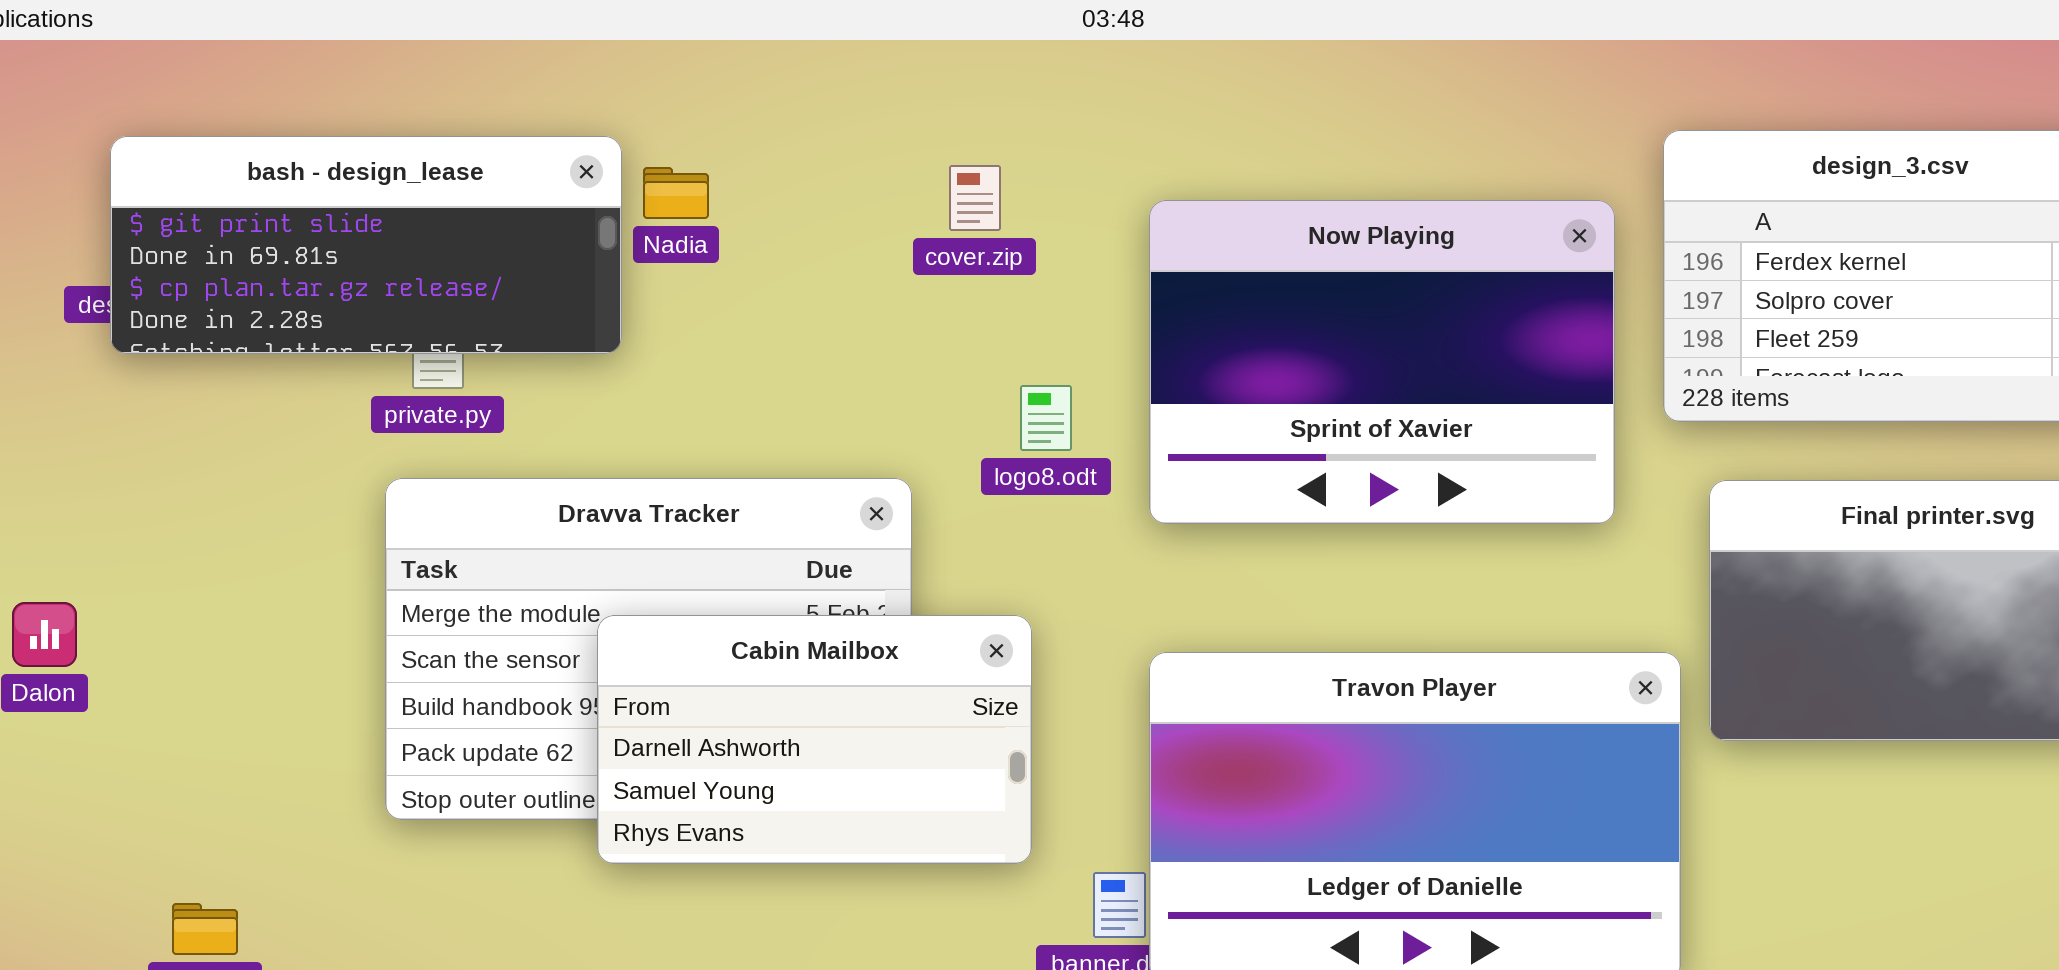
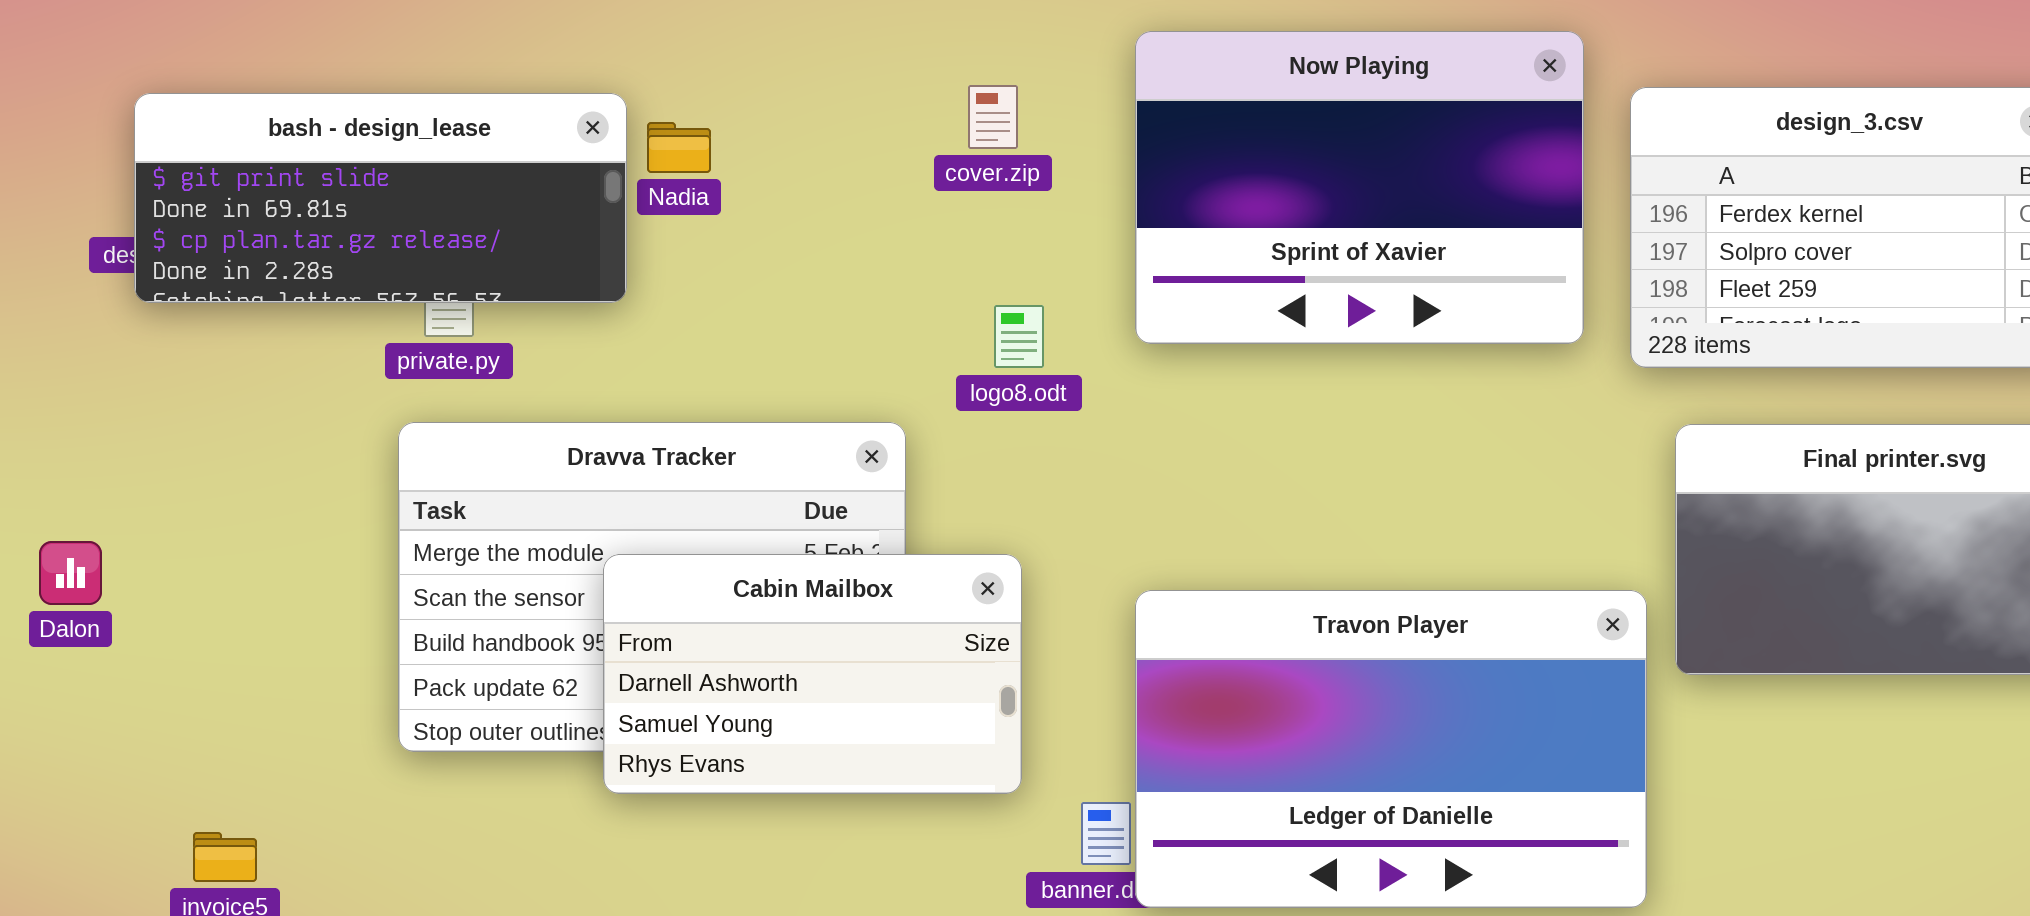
cover.zip: [949,165,1001,231] -> [968,85,1018,149], moved
Now Playing: [1149,200,1615,524] -> [1135,31,1584,344], moved
logo8.odt: [1020,385,1072,451] -> [994,305,1044,368], moved

